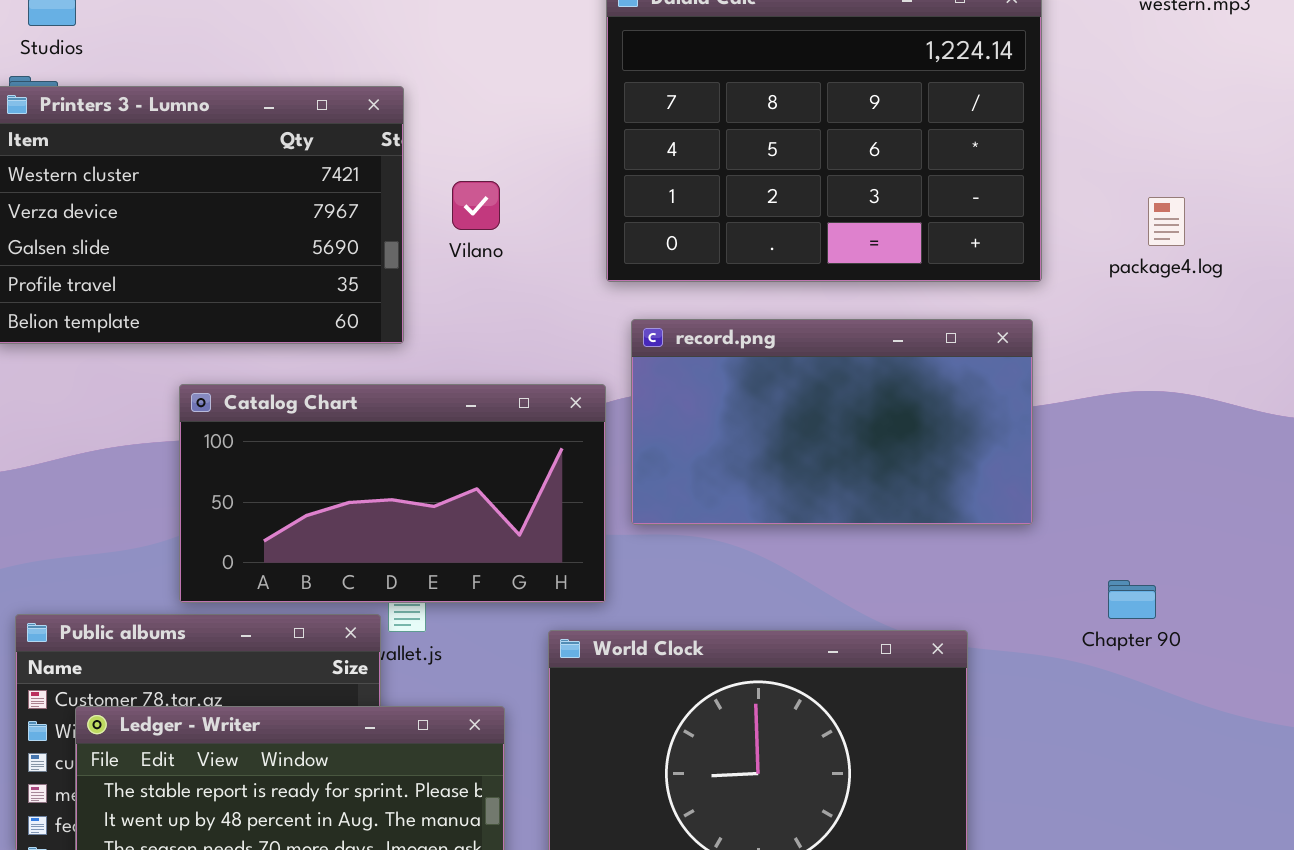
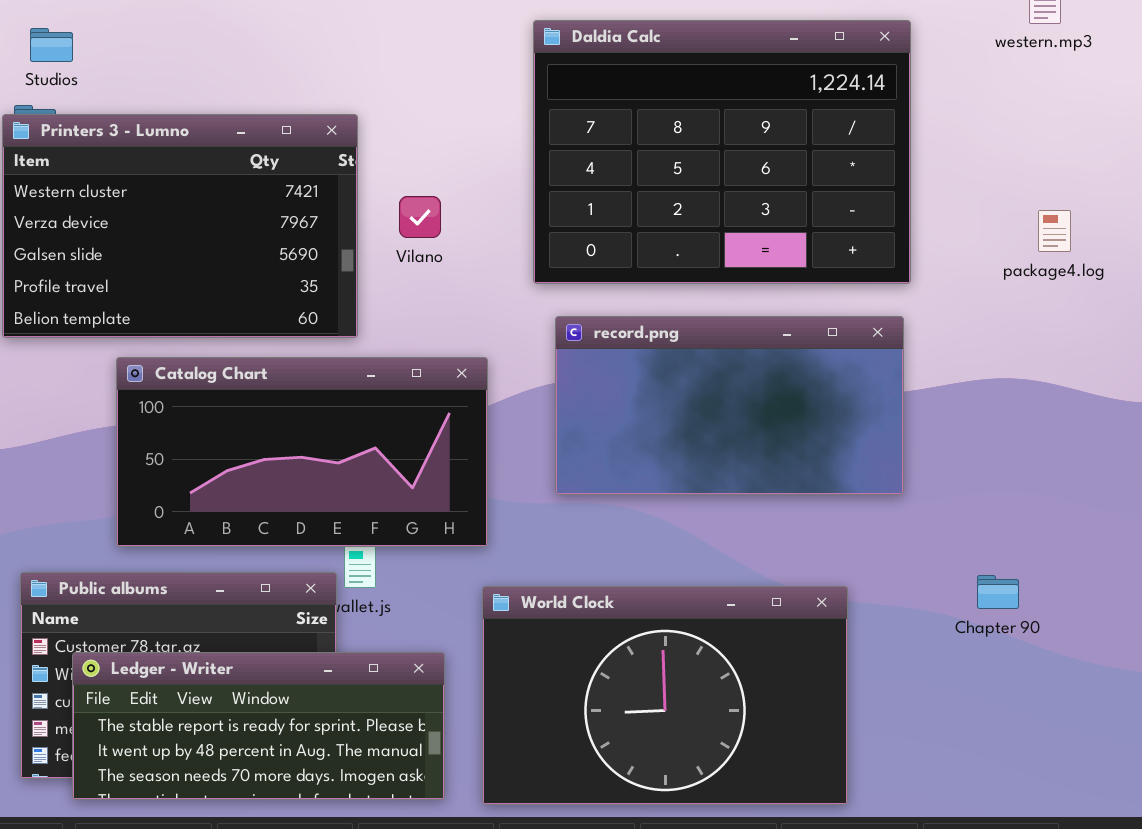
package4.log: [1148,197,1185,246] -> [1038,210,1071,252], moved
Catalog Chart: [179,384,606,603] -> [116,357,488,547], moved
Chapter 90: [1108,580,1156,619] -> [977,575,1019,609], moved

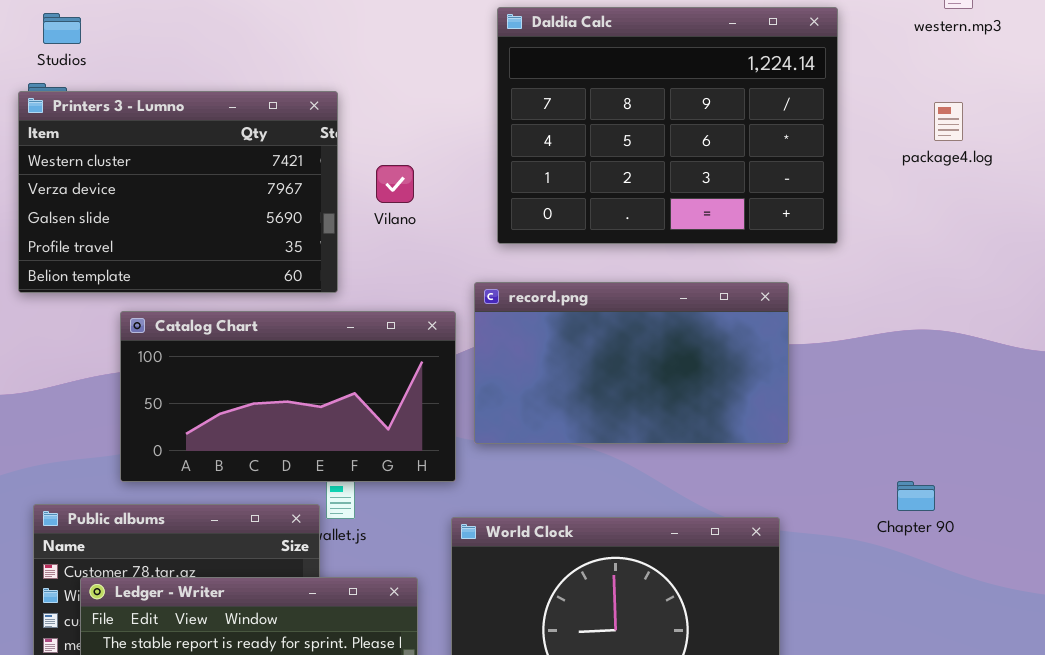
package4.log: [1038,210,1071,252] -> [934,102,963,141], moved
record.png: [555,316,904,495] -> [474,282,789,444], moved
Chapter 90: [977,575,1019,609] -> [897,481,935,511], moved

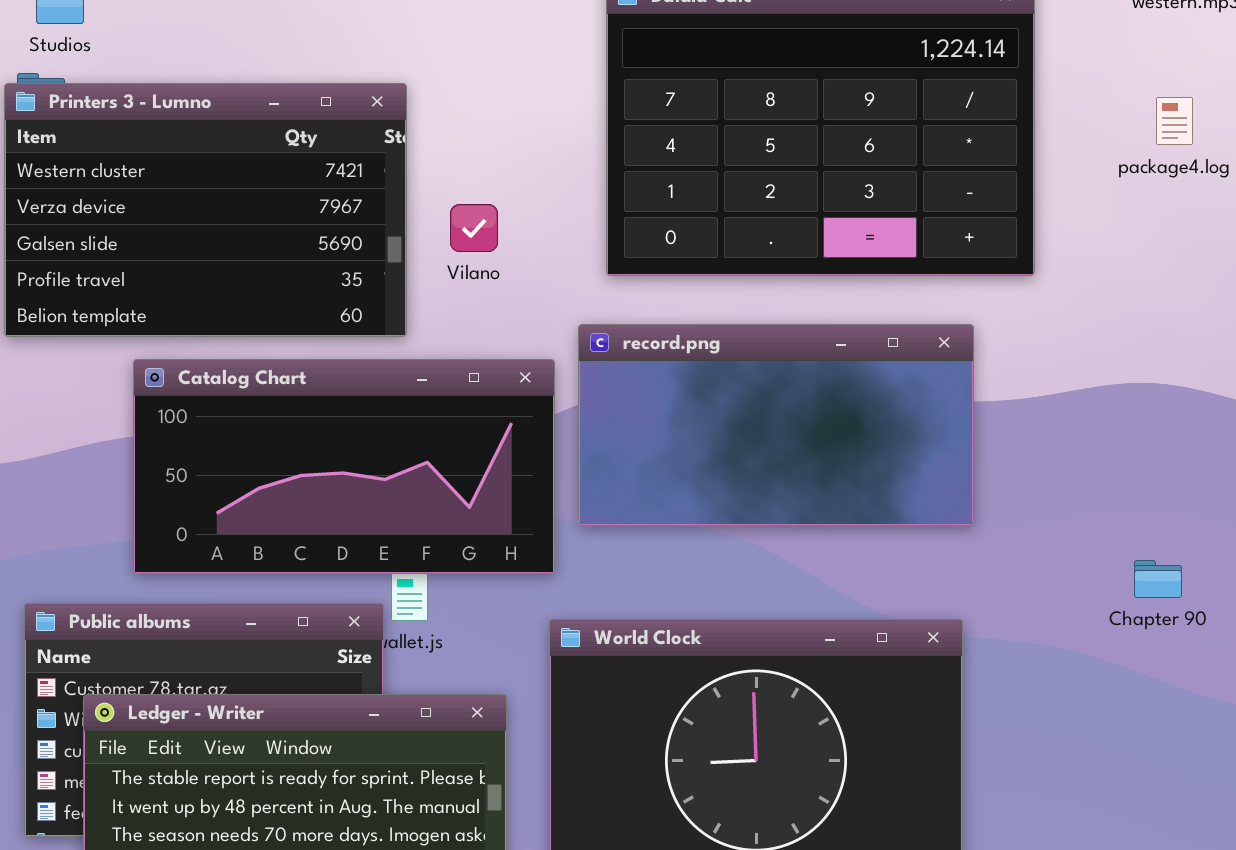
Vilano: [376,165,414,203] -> [450,204,498,252], moved
Chapter 90: [897,481,935,511] -> [1134,560,1182,598], moved

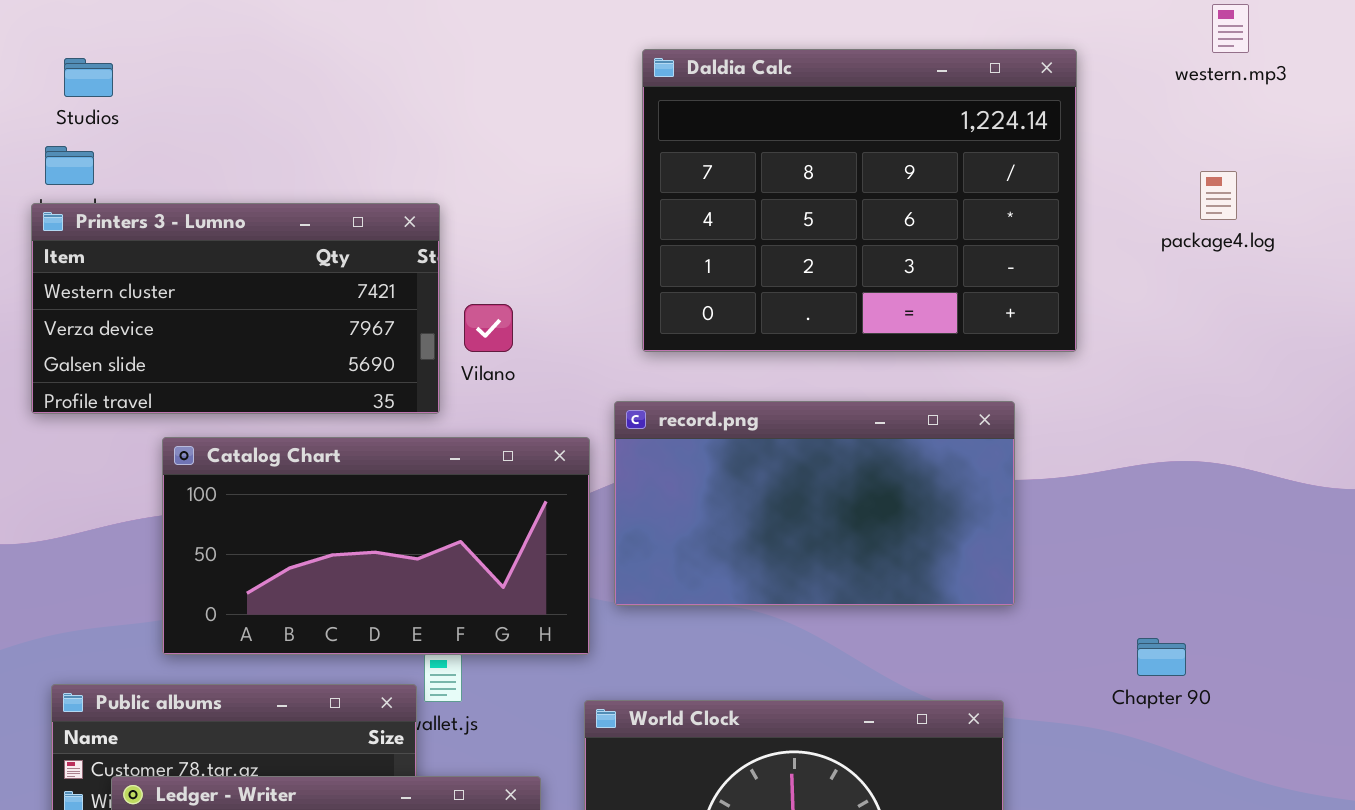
Printers 3 - Lumno: [4,83,407,337] -> [31,203,440,414], resized
Vilano: [450,204,498,252] -> [464,304,513,352], moved
Chapter 90: [1134,560,1182,598] -> [1137,638,1186,676], moved

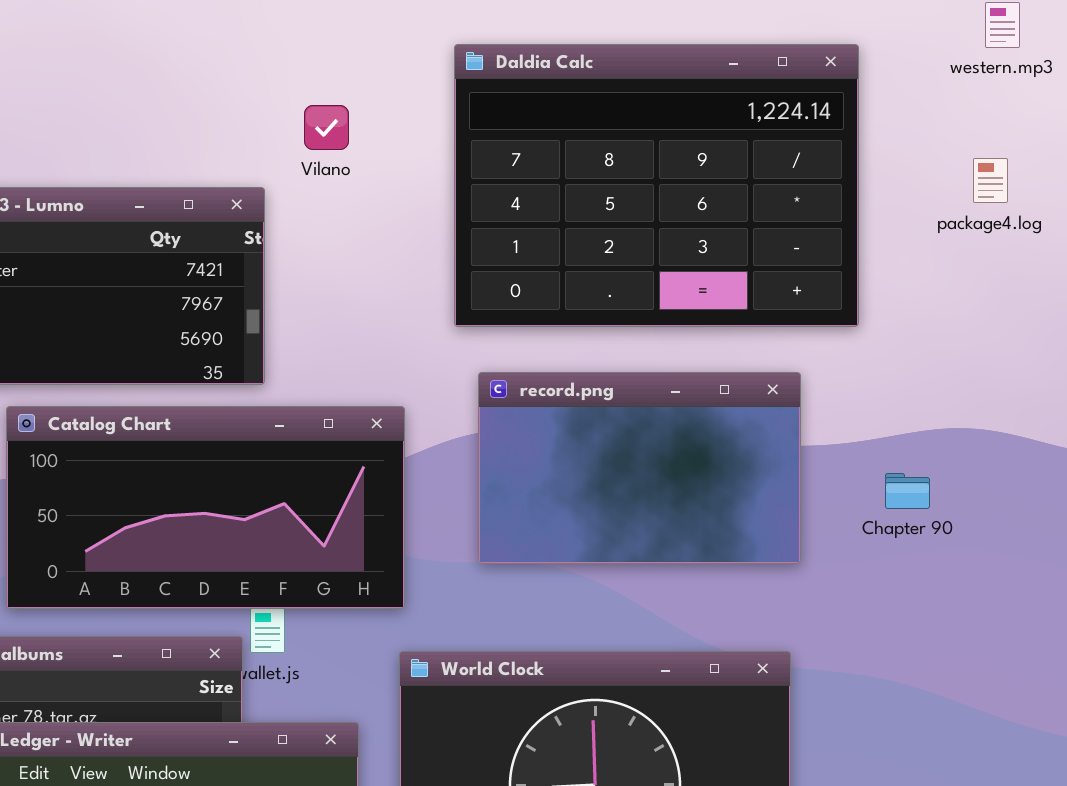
Vilano: [464,304,513,352] -> [304,105,349,150], moved
record.png: [614,401,1015,606] -> [478,372,801,564], resized
Chapter 90: [1137,638,1186,676] -> [885,473,930,509], moved

